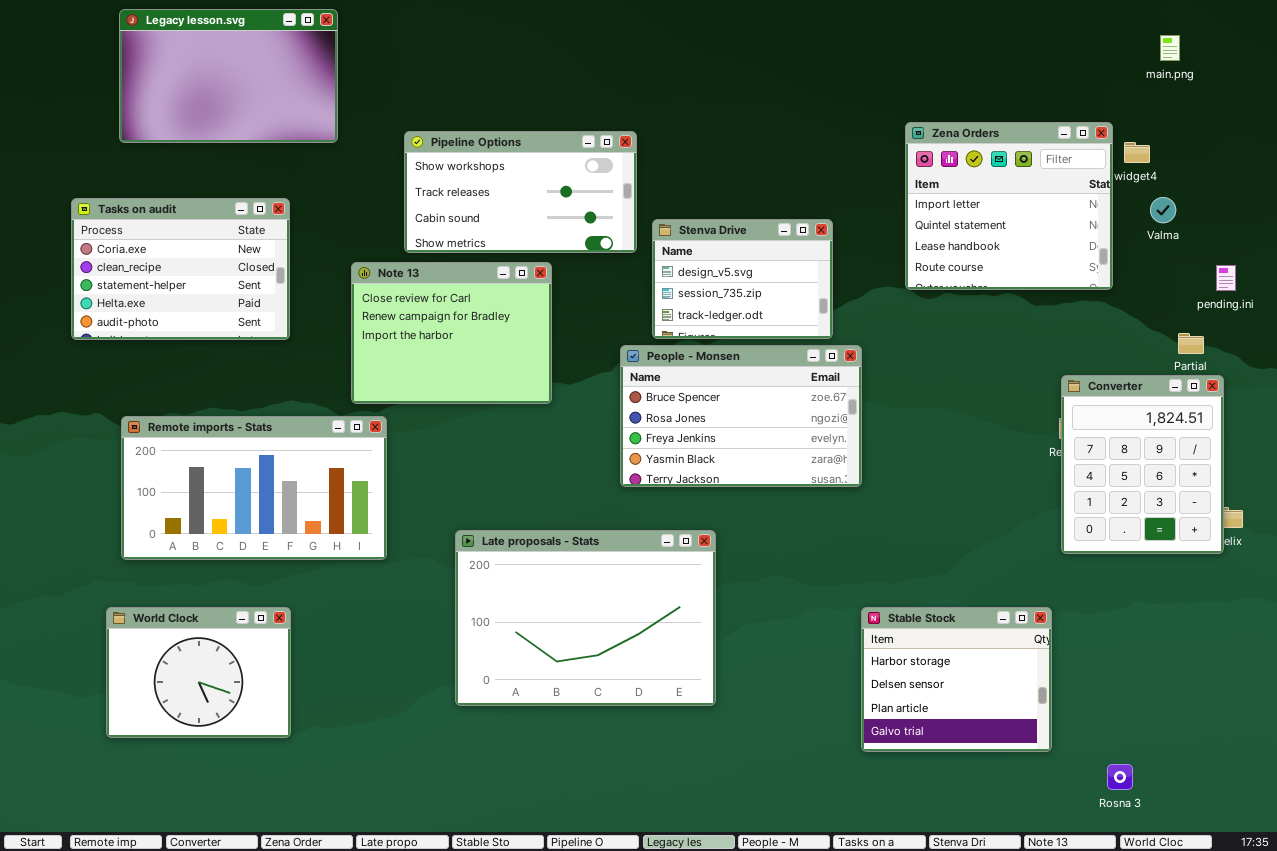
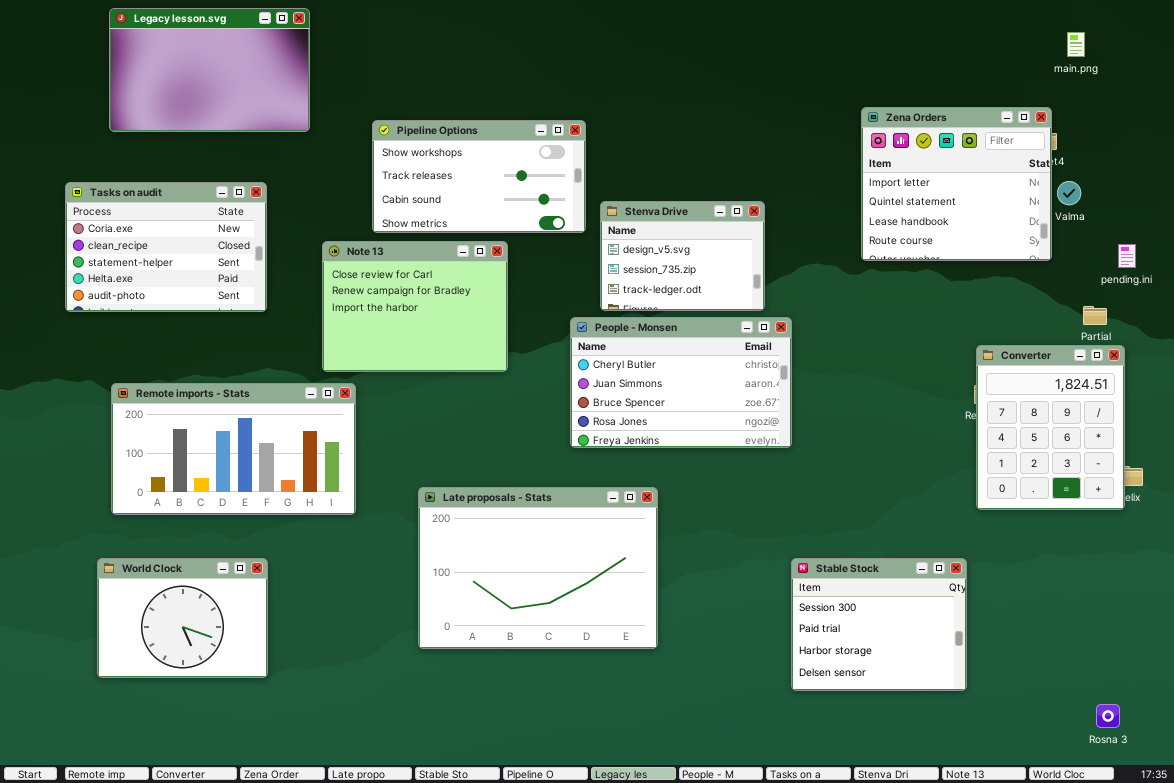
Zena Orders: [905,122,1113,290] -> [861,107,1052,261], moved
People - Monsen: [620,345,862,487] -> [570,317,792,448], scrolled up 2 rows
Stable Stock: [861,607,1052,752] -> [791,558,967,691], scrolled up 2 rows
Rosna 3: [1107,764,1133,790] -> [1096,704,1120,728], moved

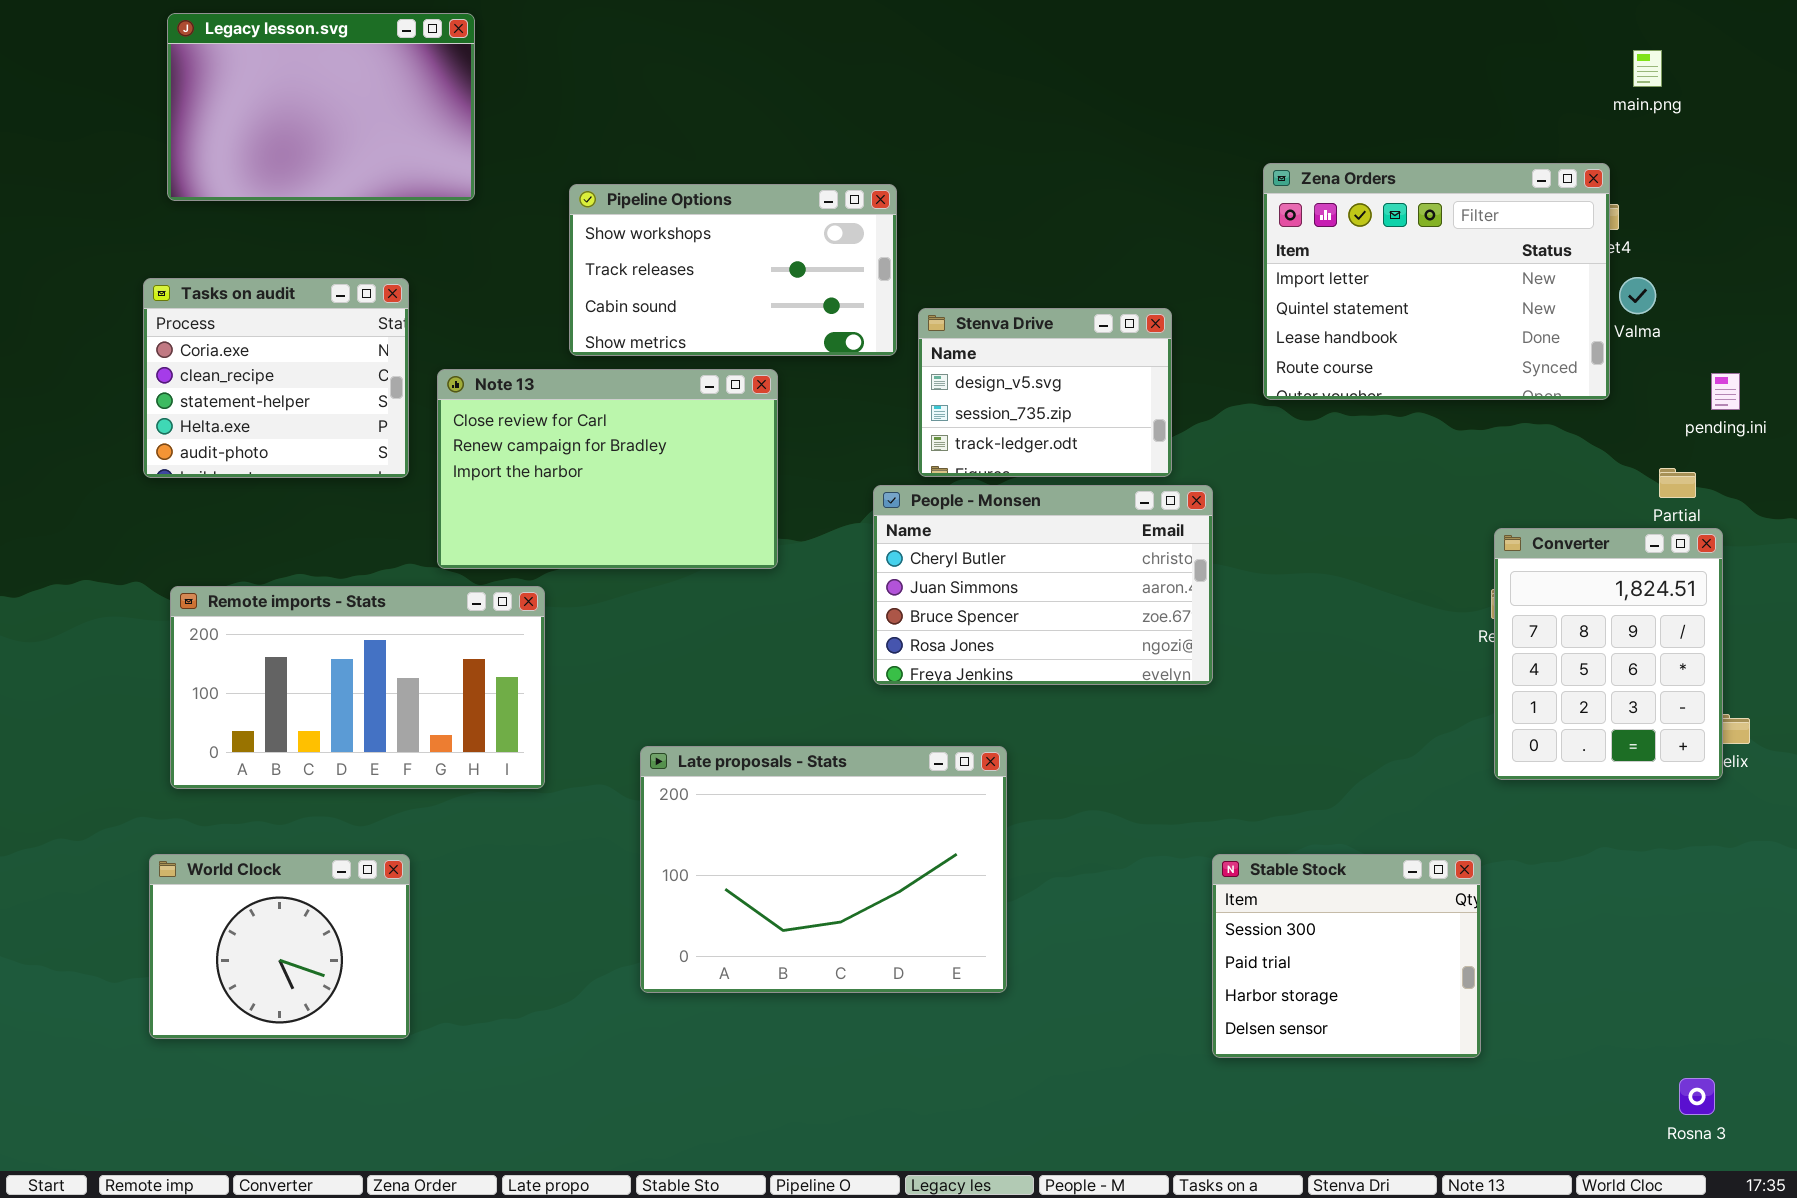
Zena Orders: [861,107,1052,261] -> [1263,163,1610,400], resized
Tasks on audit: [65,182,267,312] -> [143,278,409,478], resized
Note 13: [322,241,508,372] -> [437,369,778,569], resized

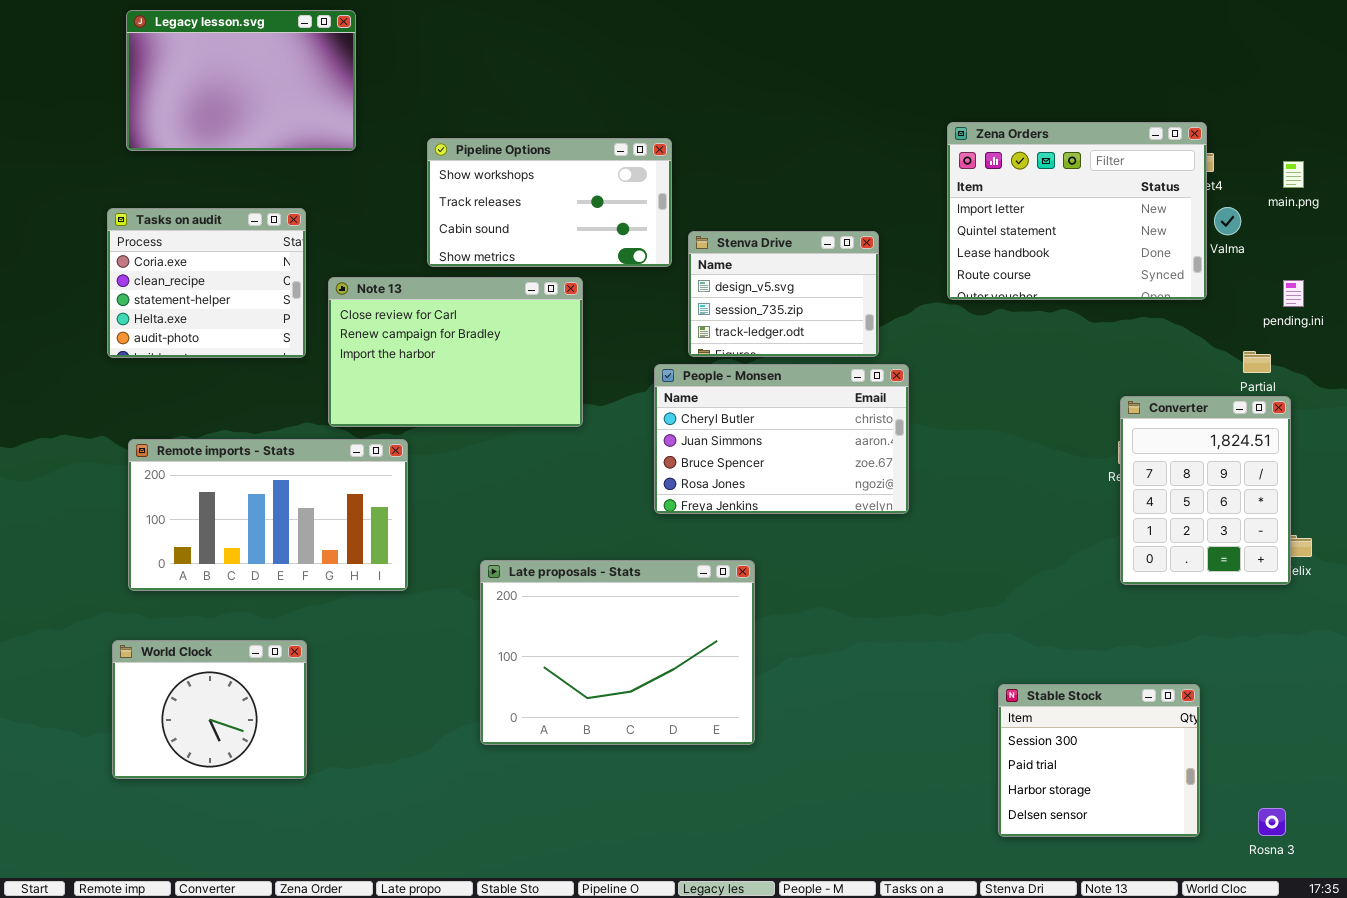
main.png: [1633,50,1662,87] -> [1283,161,1304,188], moved
Stable Stock: [1212,854,1481,1058] -> [998,684,1200,837], moved

